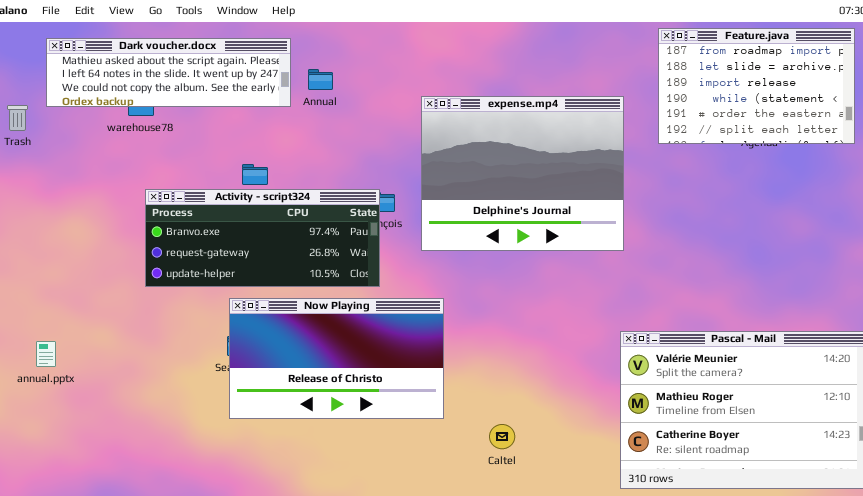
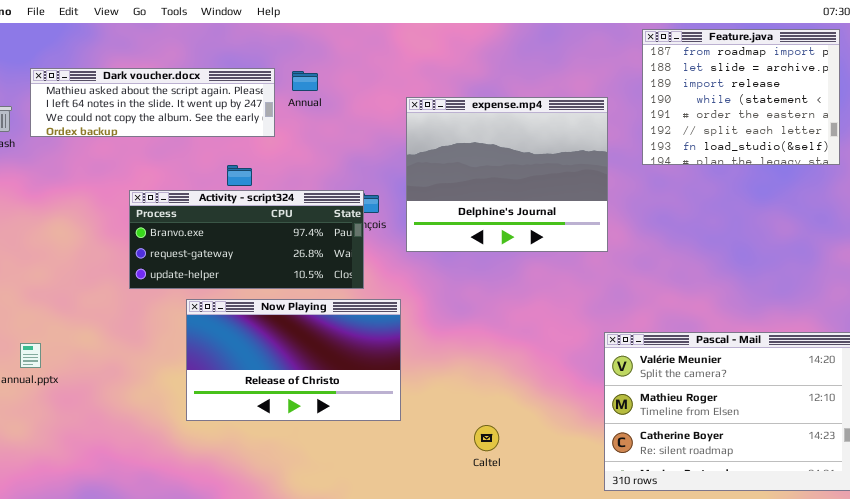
Feature.java: [658,28,855,144] -> [642,29,840,165], resized
Dark voucher.docx: [46,38,291,107] -> [30,68,275,137], moved
Now Playing: [229,298,444,419] -> [186,299,401,421], moved

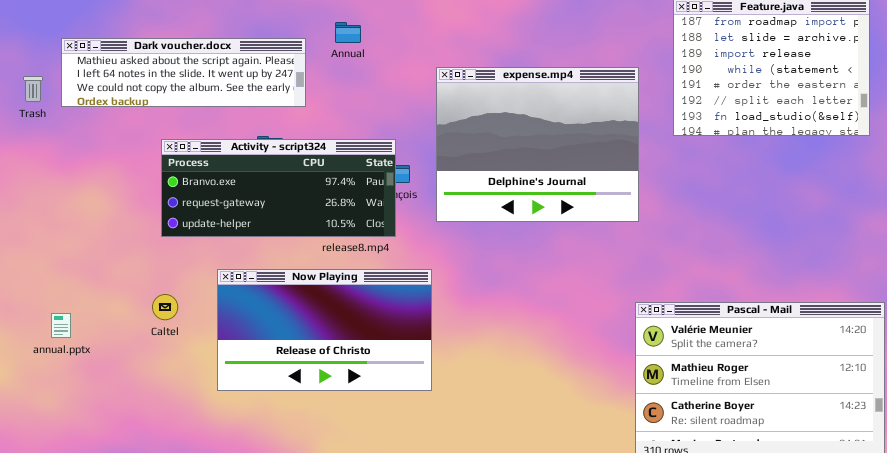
Annual: [292,71,318,91] -> [335,22,361,43], moved
Activity - script324: [129,190,364,289] -> [161,139,396,237], moved
Caltel: [474,425,499,451] -> [152,294,178,320], moved

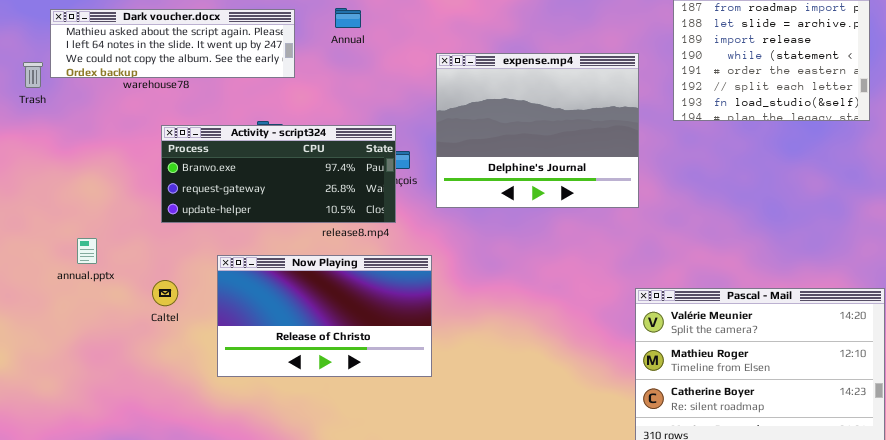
Dark voucher.docx: [61,38,306,107] -> [50,9,295,78], moved
annual.pptx: [51,313,71,338] -> [77,238,97,264], moved

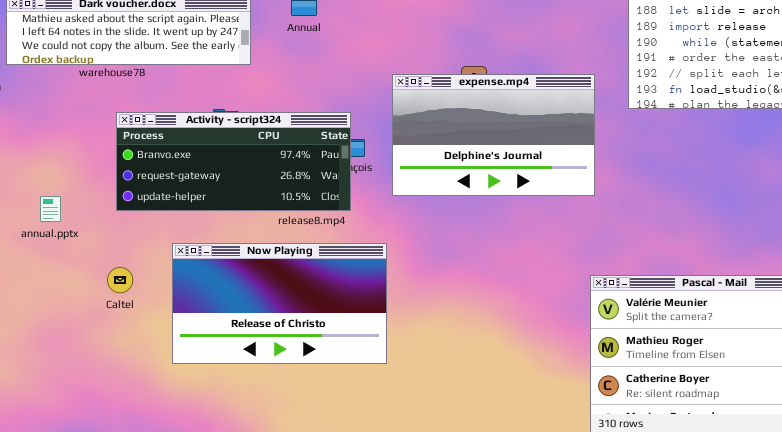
expense.mp4: [436,53,639,208] -> [392,74,595,196], resized
annual.pptx: [77,238,97,264] -> [40,196,61,222], moved

